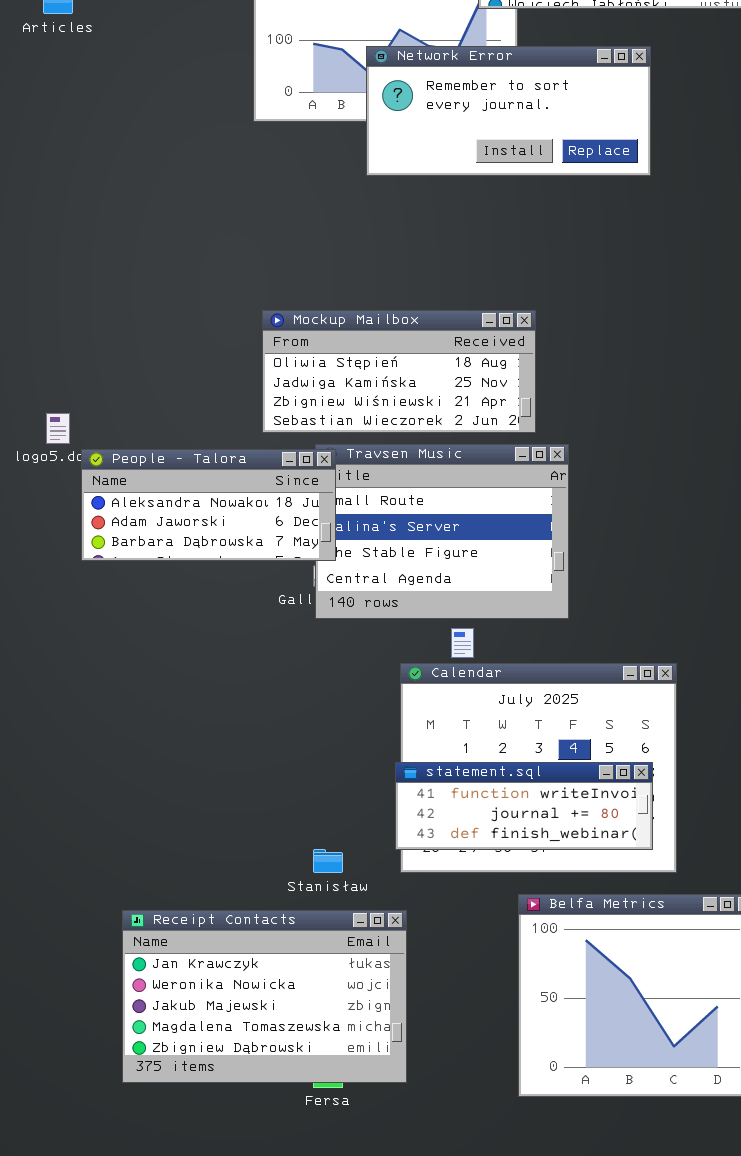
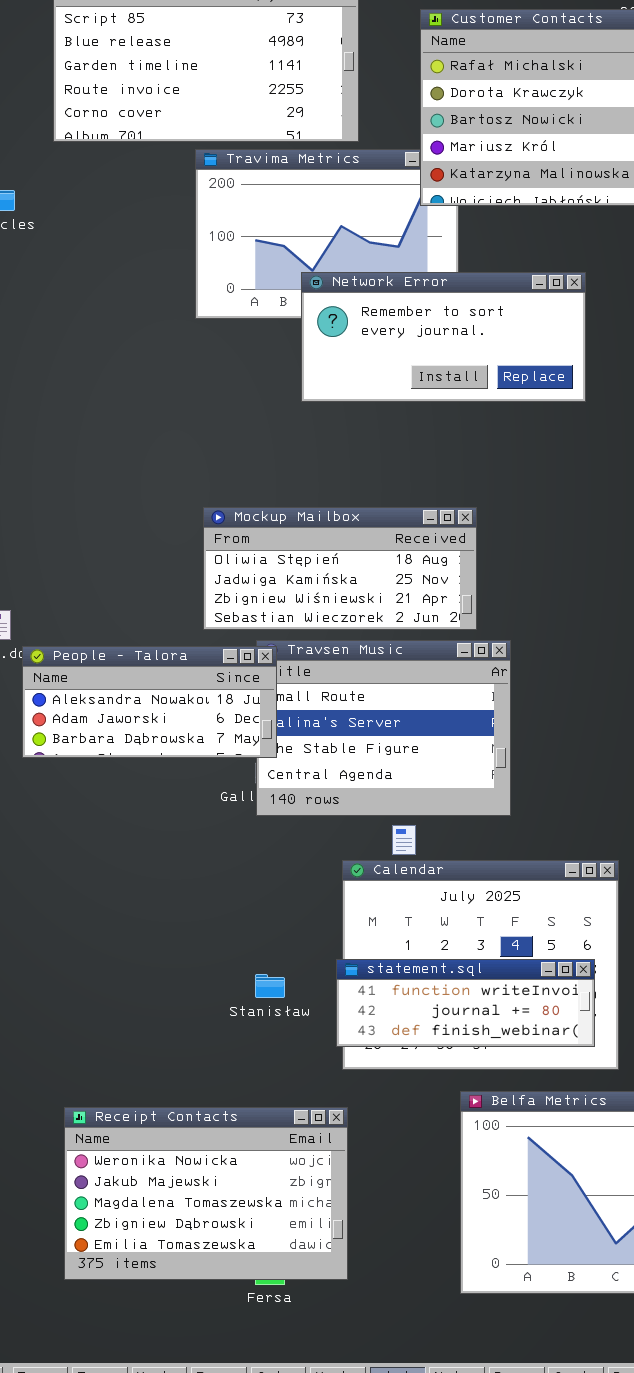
Network Error: [366,46,651,176] -> [301,272,586,402], moved
Stanisław: [313,849,343,873] -> [255,974,285,998], moved
Receipt Contacts: [122,910,407,1083] -> [64,1107,348,1280], scrolled down 1 row

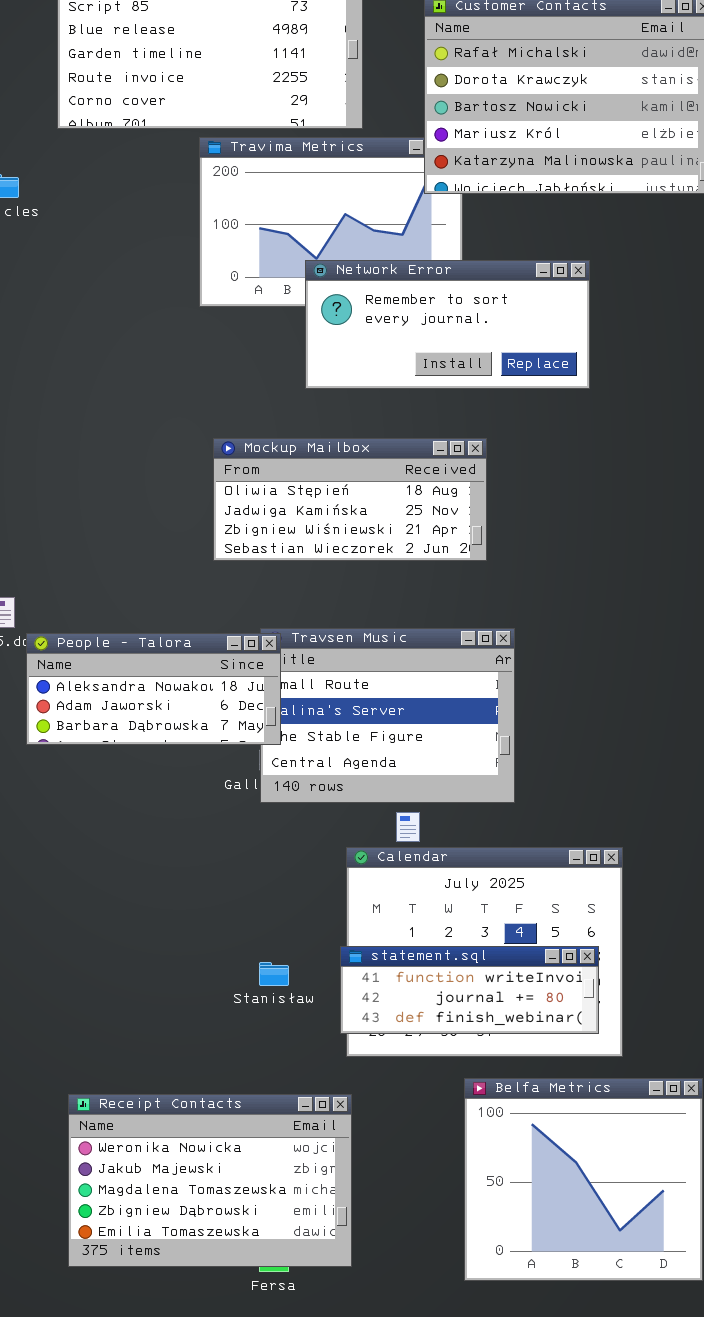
Mockup Mailbox: [203,507,477,630] -> [213,438,487,561], moved

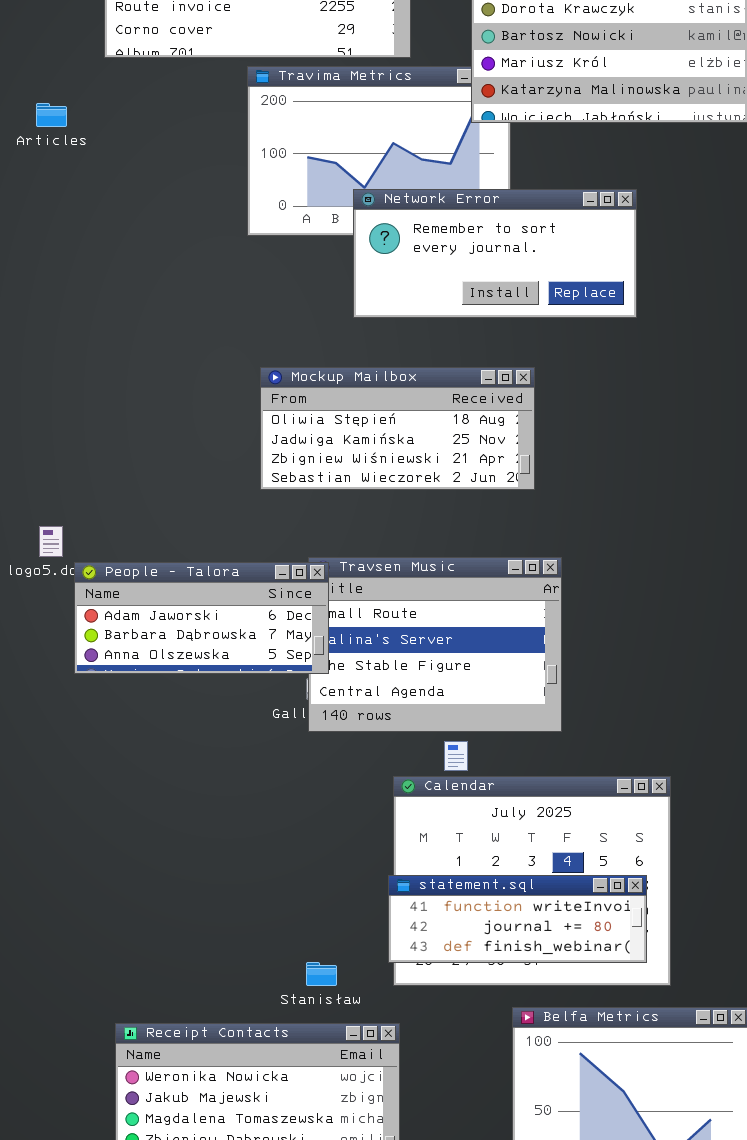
People - Talora: [26,633,281,745] -> [74,562,329,674], scrolled down 1 row
Stanisław: [259,962,289,986] -> [306,962,337,986], moved

